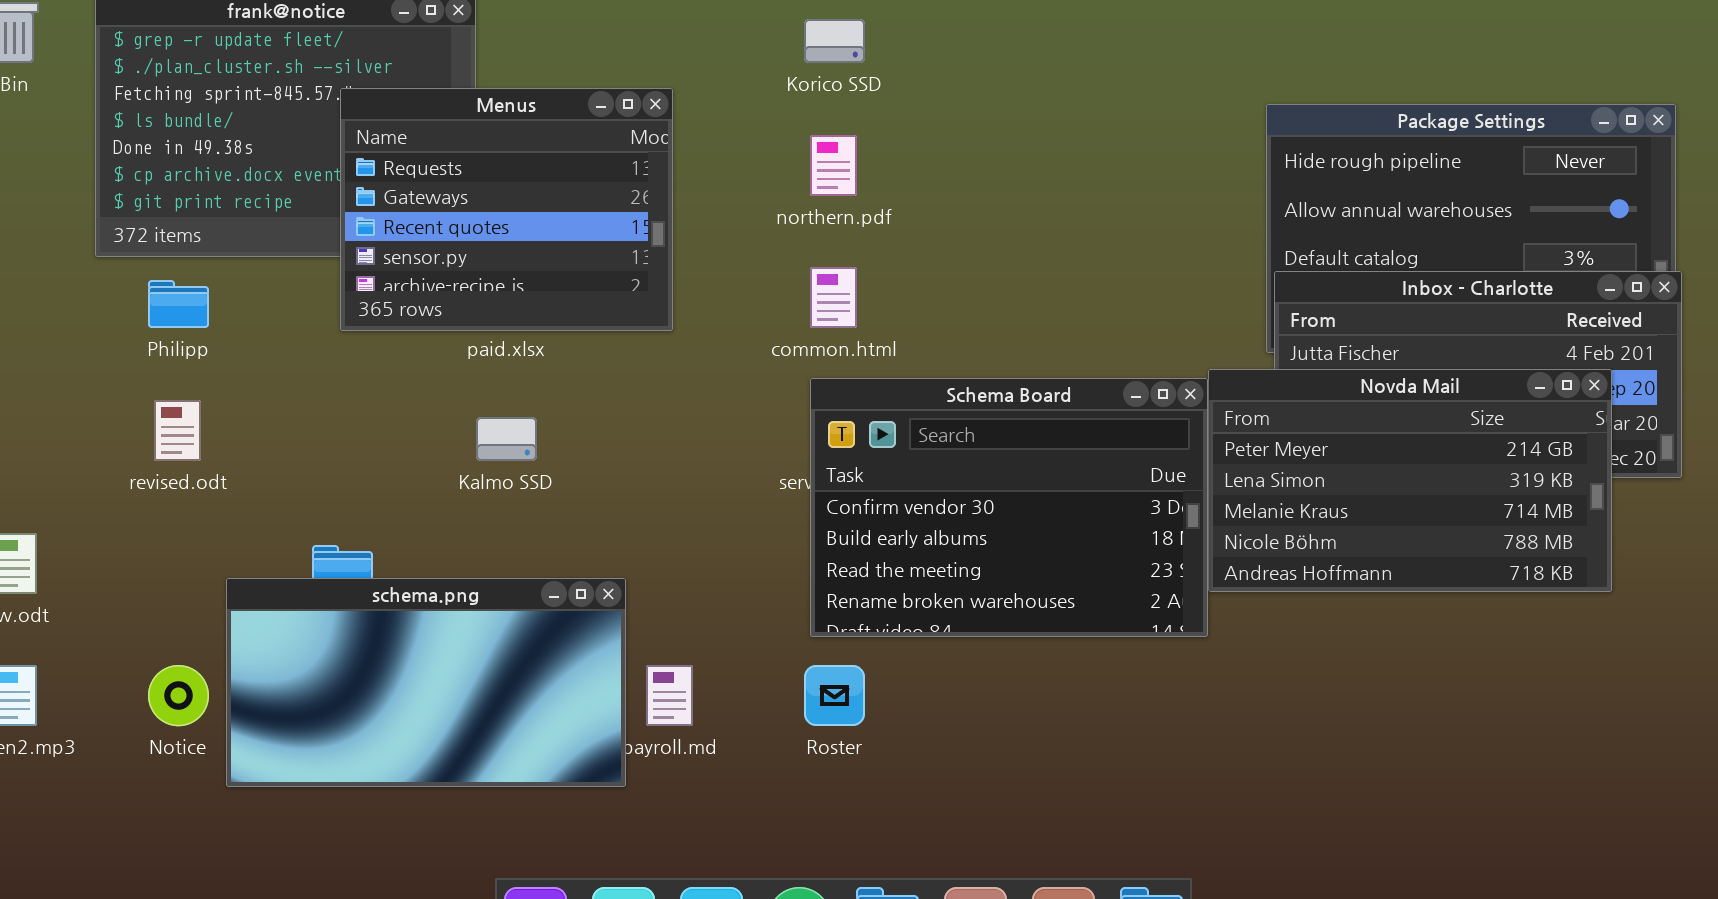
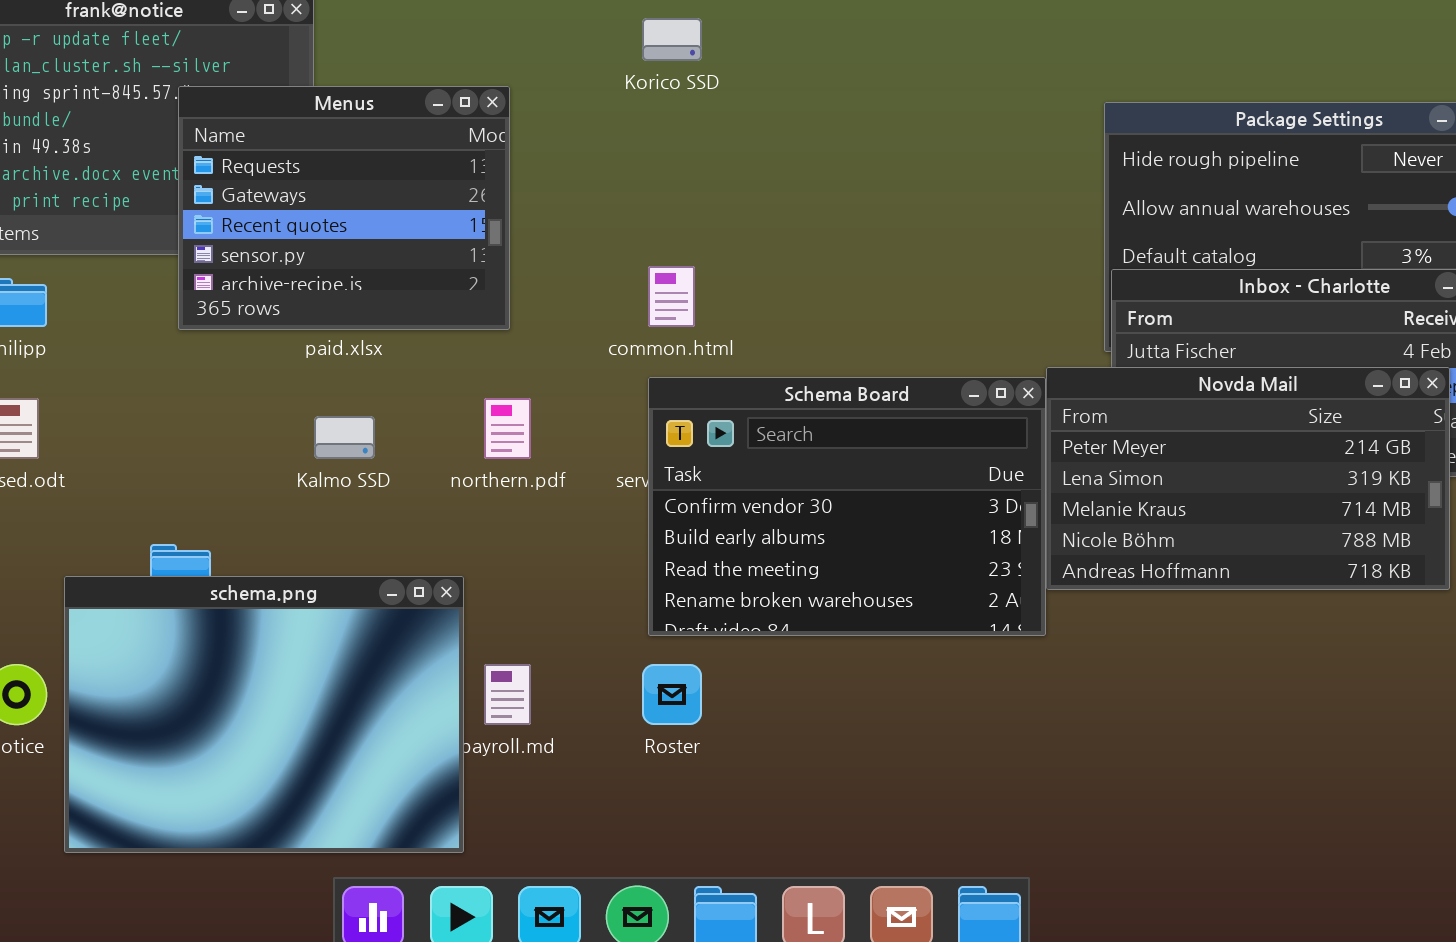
northern.pdf: [810,135,857,196] -> [484,398,531,459], moved
schema.png: [226,578,626,787] -> [64,576,464,853], resized

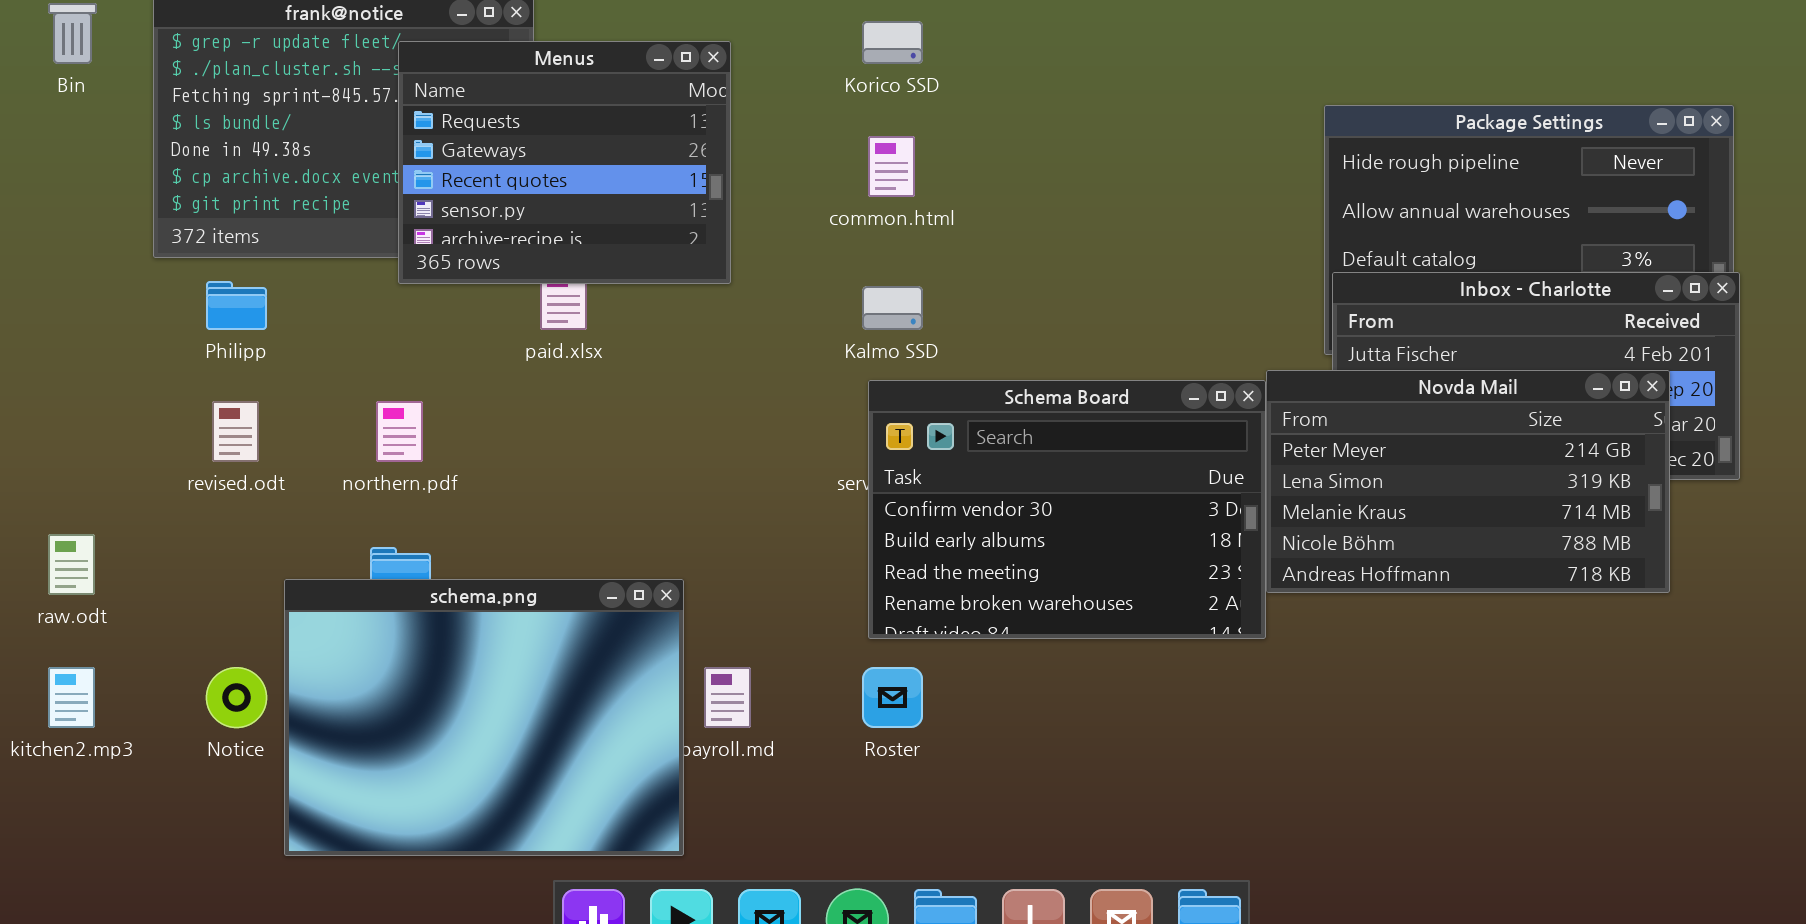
Menus: [178,86,510,330] -> [398,41,731,284], moved
common.html: [648,266,695,327] -> [868,136,915,197], moved
northern.pdf: [484,398,531,459] -> [376,401,423,462], moved
Kalmo SSD: [314,416,375,459] -> [862,286,923,330], moved

